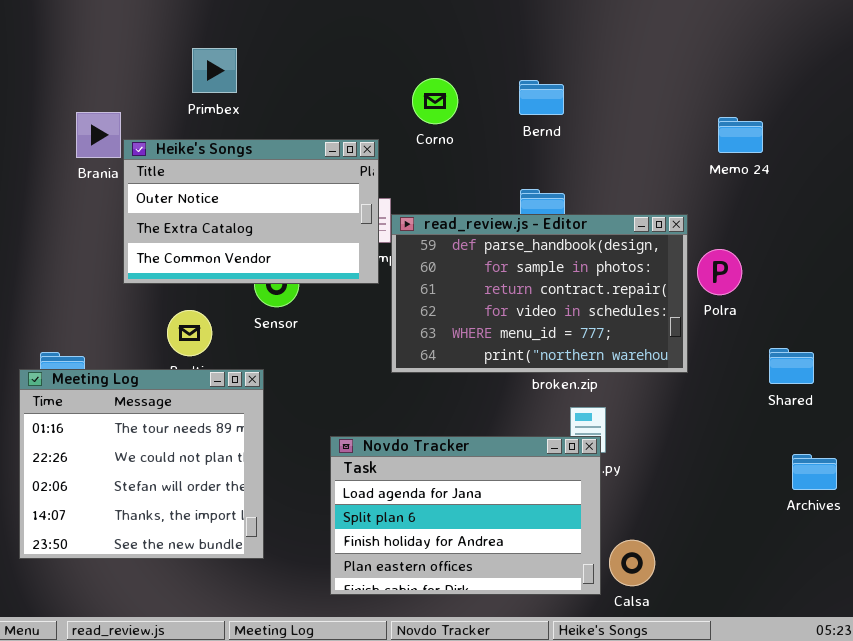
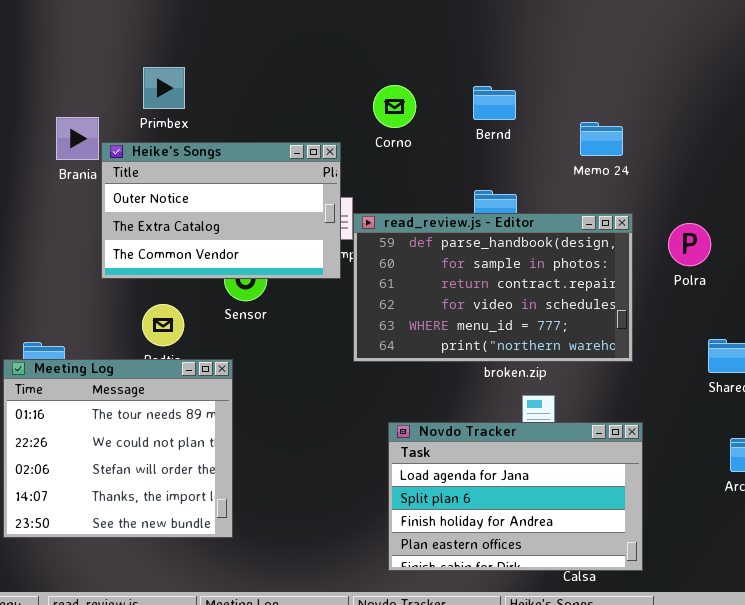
Primbex: [192,48,237,93] -> [143,67,185,109], moved
Memo 24: [718,117,763,153] -> [580,122,623,156], moved
Polra: [697,249,742,295] -> [668,223,711,266], moved
Novdo Tracker: [330,436,601,595] -> [388,422,643,571], moved

